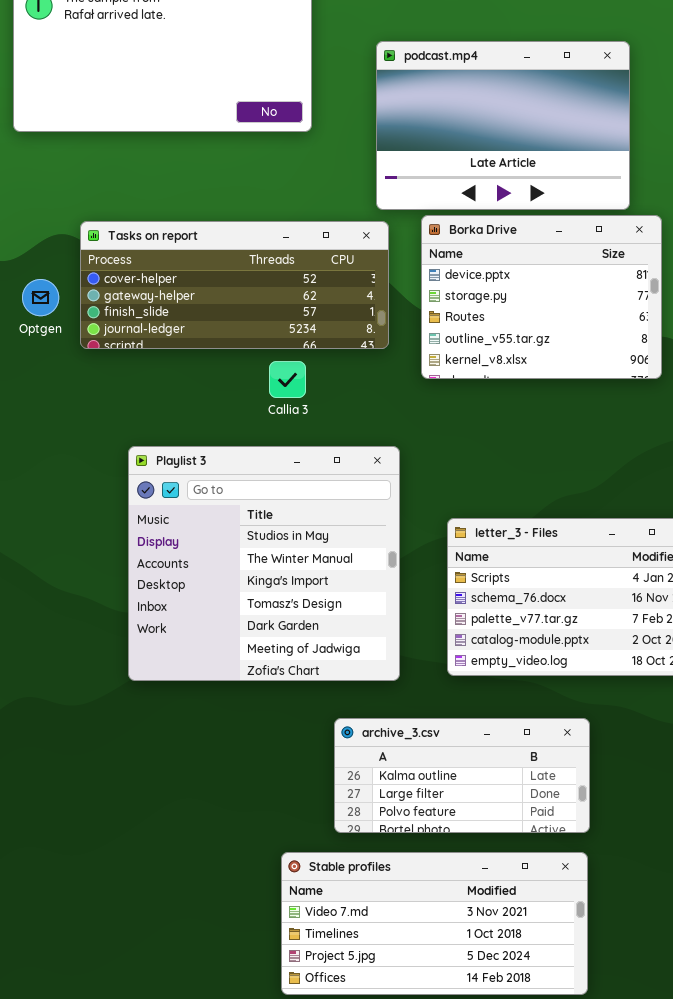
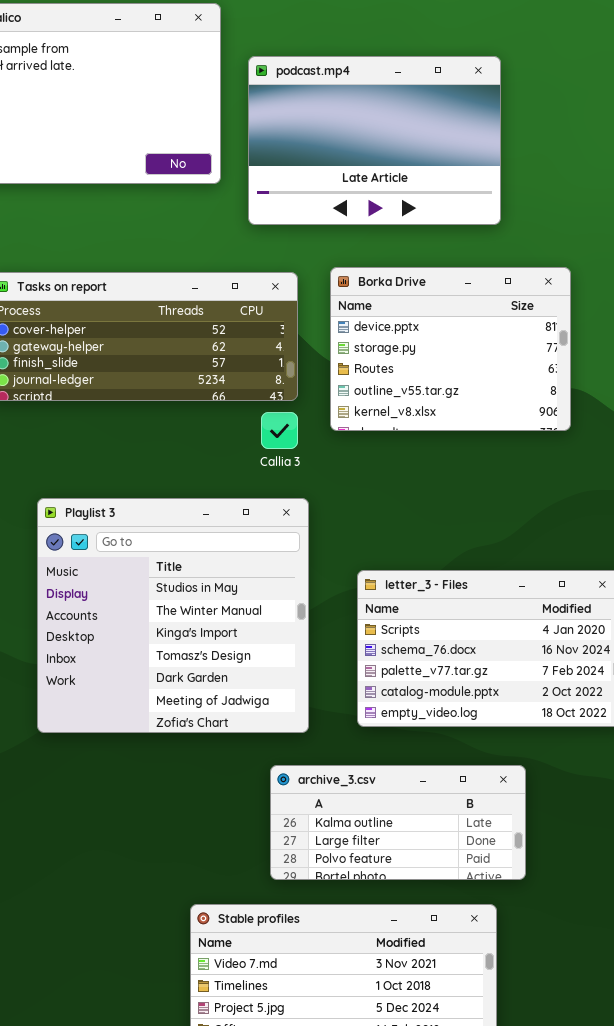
podcast.mp4: [376,41,630,210] -> [248,56,501,225], moved
Callia 3: [269,361,306,398] -> [261,412,298,449], moved
archive_3.csv: [334,718,590,833] -> [270,765,526,880], moved

